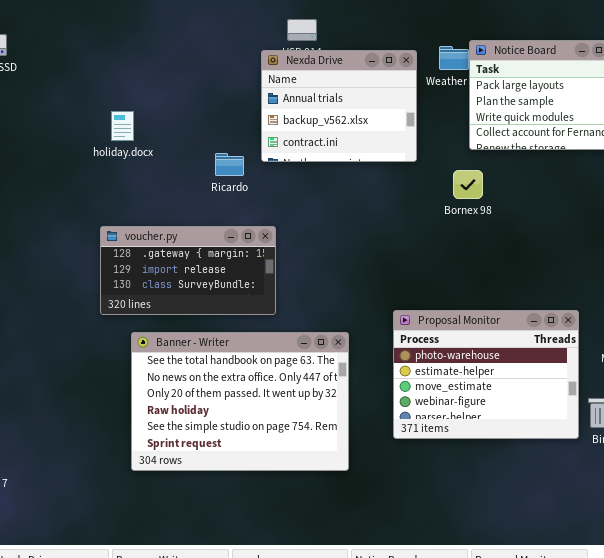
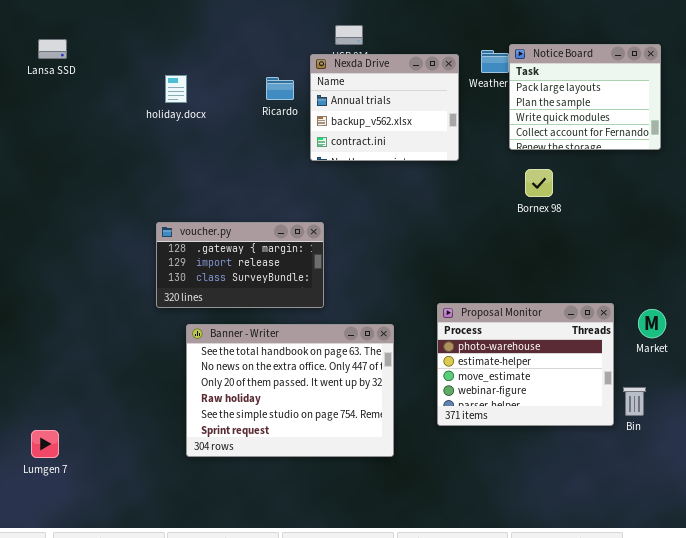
holiday.docx: [111,111,134,141] -> [165,75,187,103], moved
Ricardo: [215,153,244,176] -> [266,77,294,100], moved
Bornex 98: [453,170,483,199] -> [525,169,553,197], moved

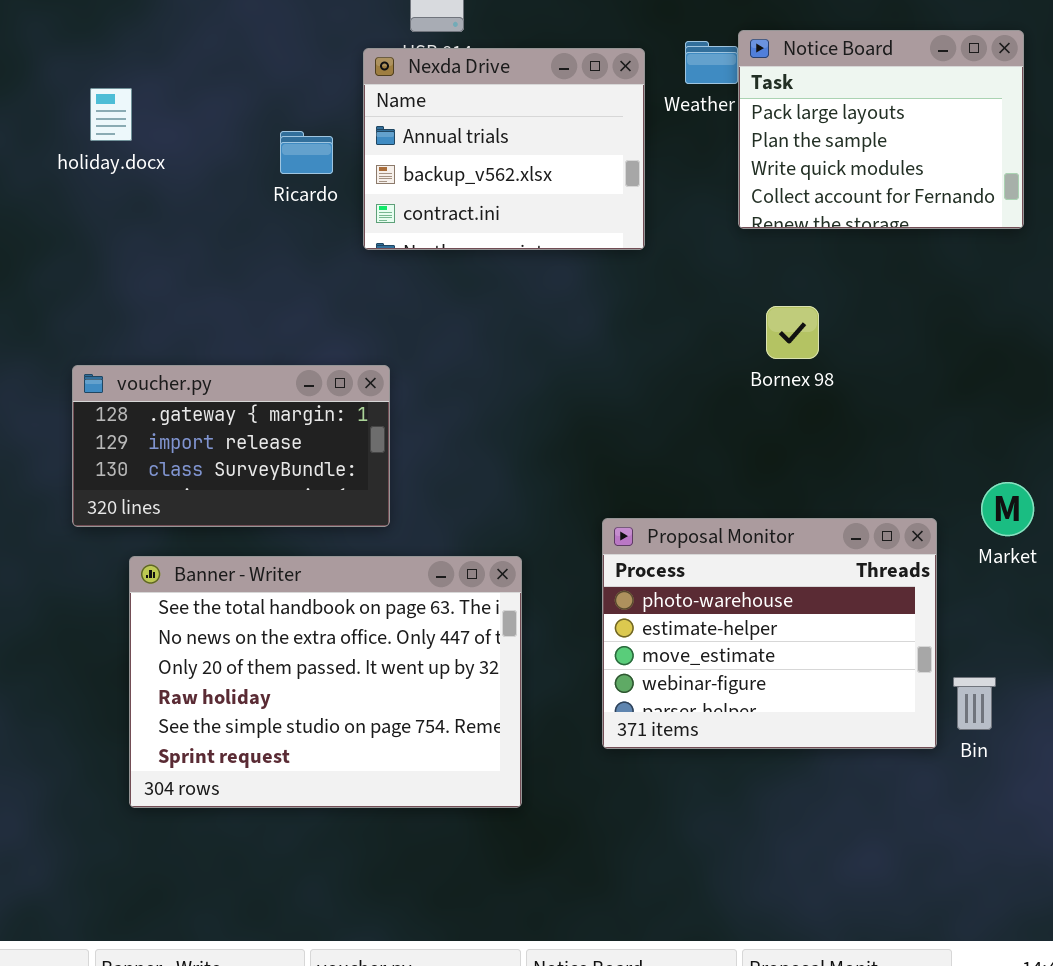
Ricardo: [266,77,294,100] -> [280,131,333,174], moved
Bornex 98: [525,169,553,197] -> [766,306,819,359], moved
Market: [638,309,666,338] -> [981,482,1034,536], moved

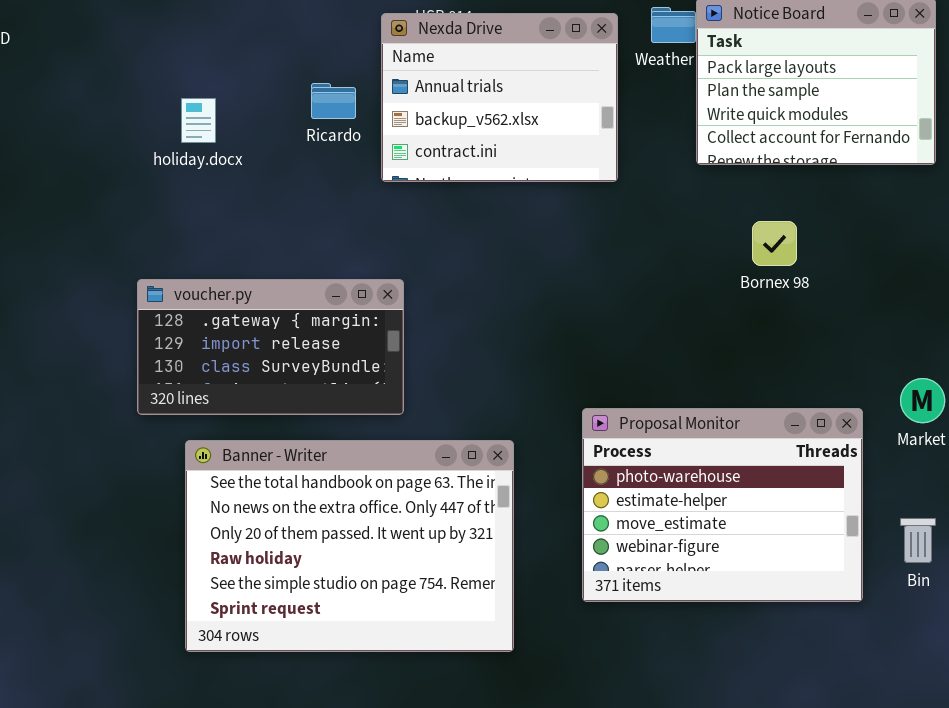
holiday.docx: [90,88,132,141] -> [181,98,216,143], moved
Bornex 98: [766,306,819,359] -> [752,221,797,266], moved
Bin: [953,677,996,730] -> [900,518,936,563], moved

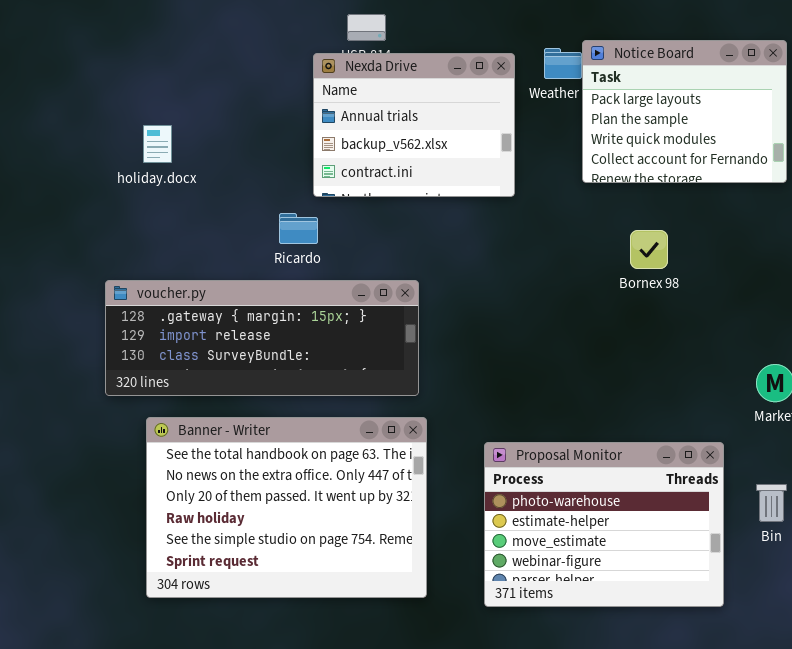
Ricardo: [311,83,356,119] -> [279,213,318,244], moved
voucher.py: [137,279,404,415] -> [105,280,419,396], resized
Proposal Monitor: [582,408,863,602] -> [484,442,724,607], moved

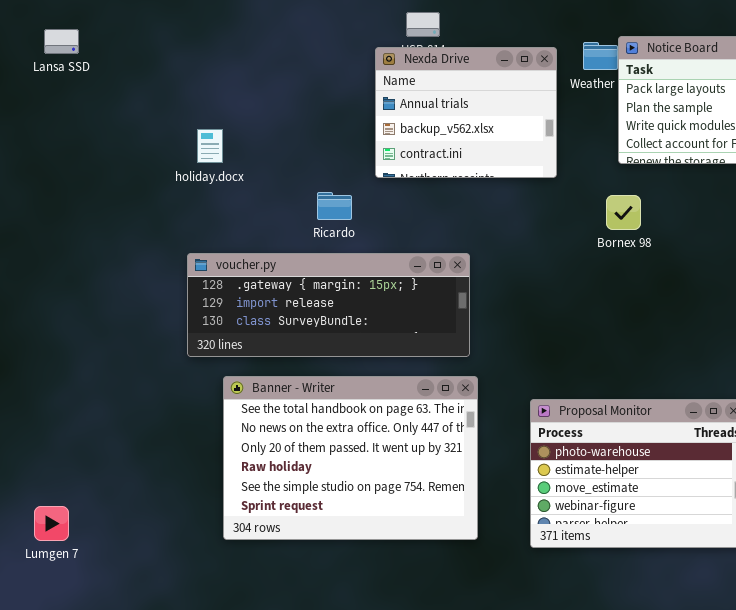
holiday.docx: [143,125,172,163] -> [197,129,223,163], moved
Ricardo: [279,213,318,244] -> [317,192,352,220], moved
Bornex 98: [630,230,668,269] -> [606,195,641,230], moved

